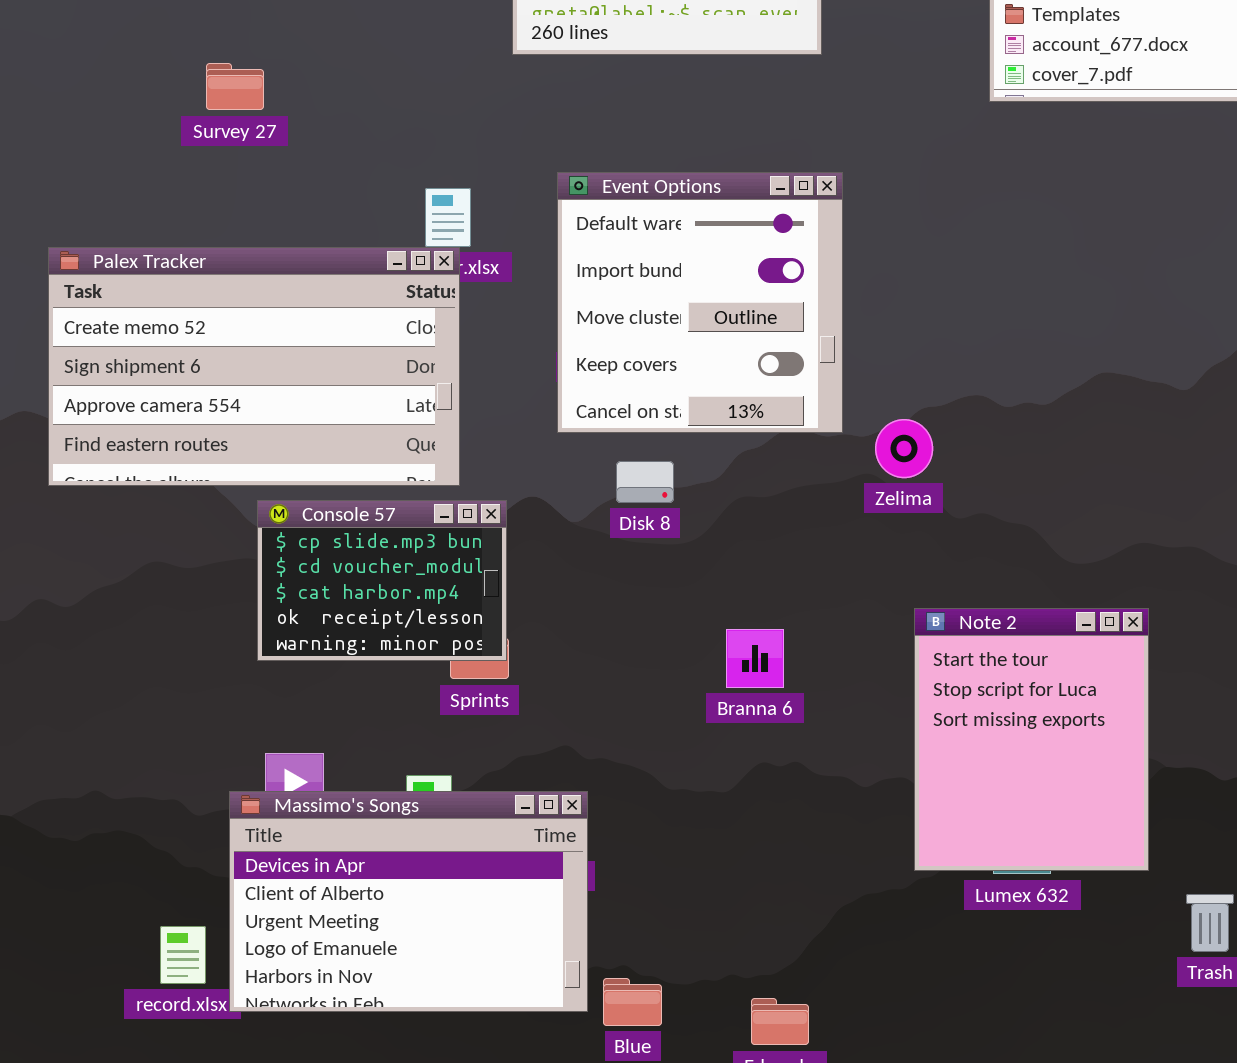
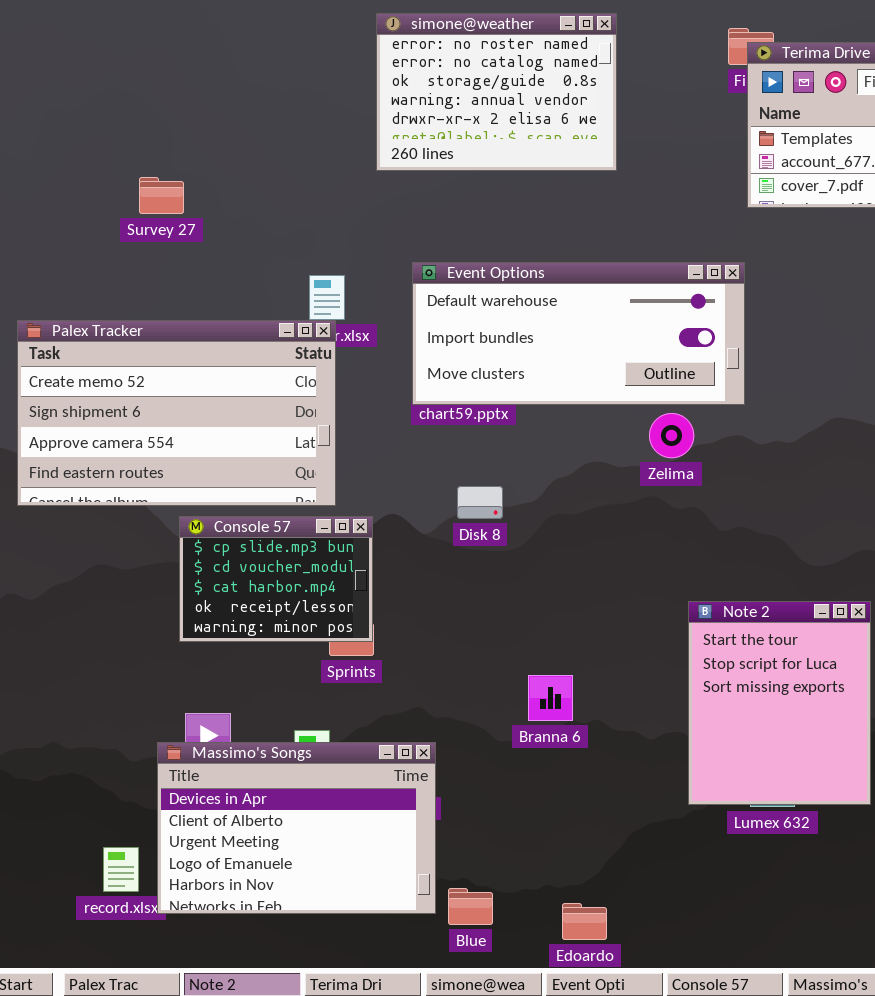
Event Options: [557,172,843,433] -> [412,262,745,405], resized
Zelima: [875,419,933,478] -> [649,413,694,458], moved
Branna 6: [726,629,784,688] -> [528,675,573,721], moved

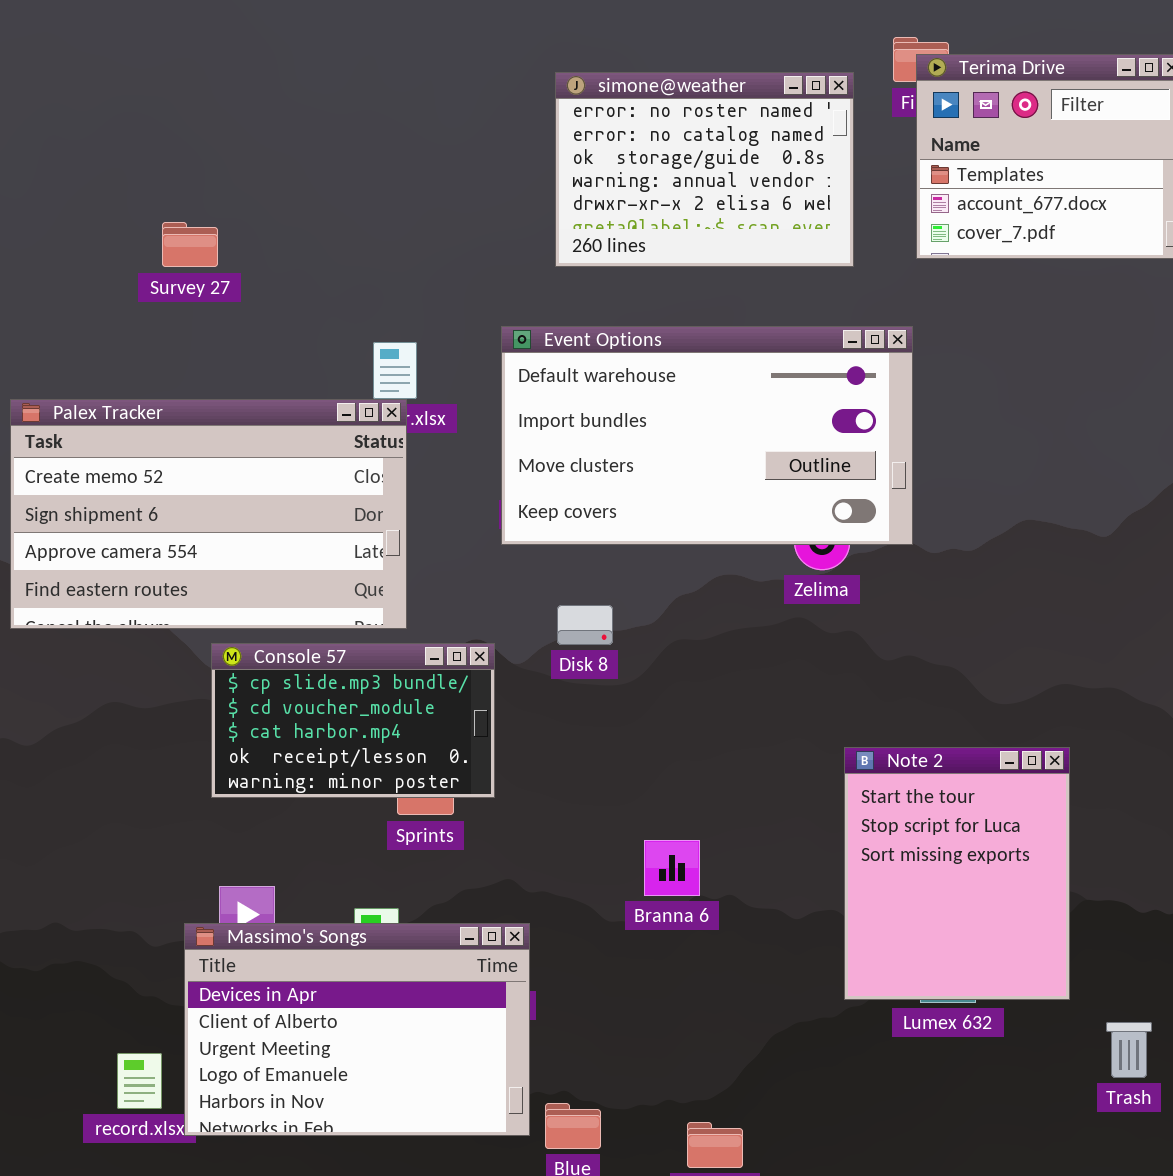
simone@weather: [376,13,617,171] -> [555,72,854,267], moved
Event Options: [412,262,745,405] -> [501,326,913,545], resized
Console 57: [179,516,373,642] -> [211,643,495,798], resized

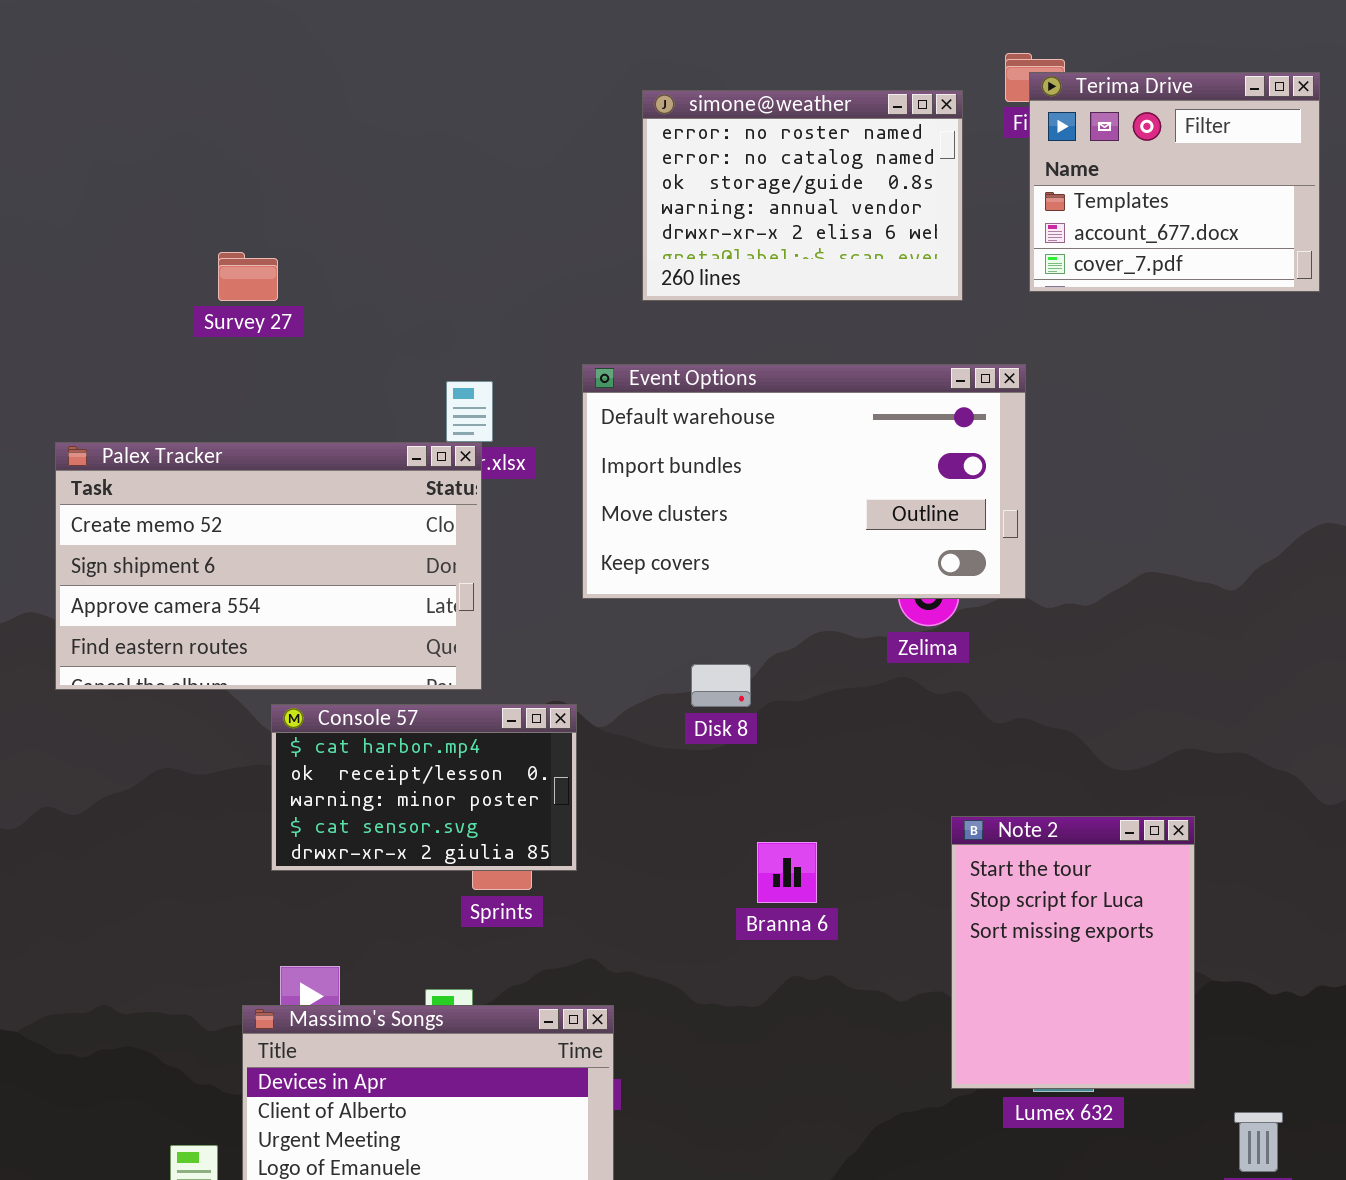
Disk 8: [557,605,613,645] -> [691,664,751,707], moved
Console 57: [211,643,495,798] -> [271,704,577,871], scrolled down 2 rows
Branna 6: [644,840,700,896] -> [757,842,817,903], moved

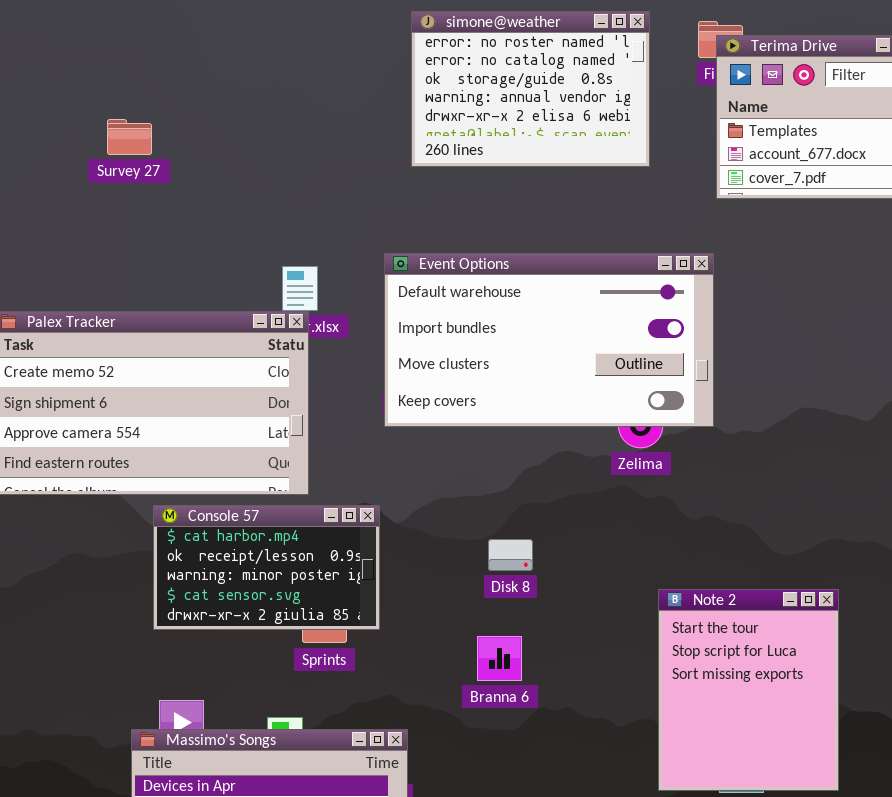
simone@weather: [642,90,963,301] -> [411,11,650,167], moved
Survey 27: [218,252,278,301] -> [107,119,152,155], moved
Disk 8: [691,664,751,707] -> [488,539,533,571], moved
Branna 6: [757,842,817,903] -> [477,636,522,681], moved

